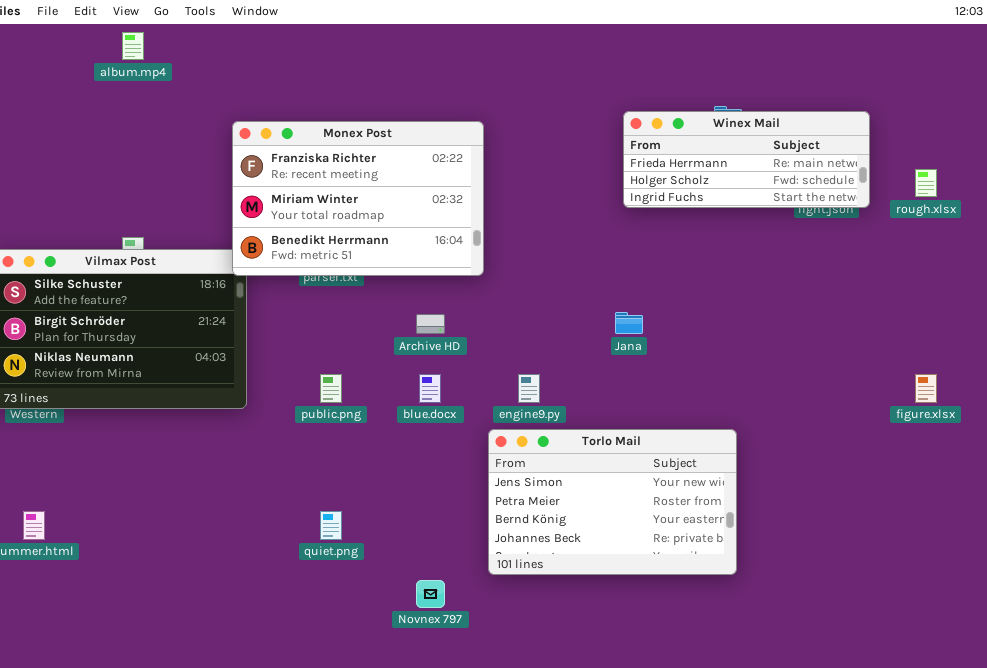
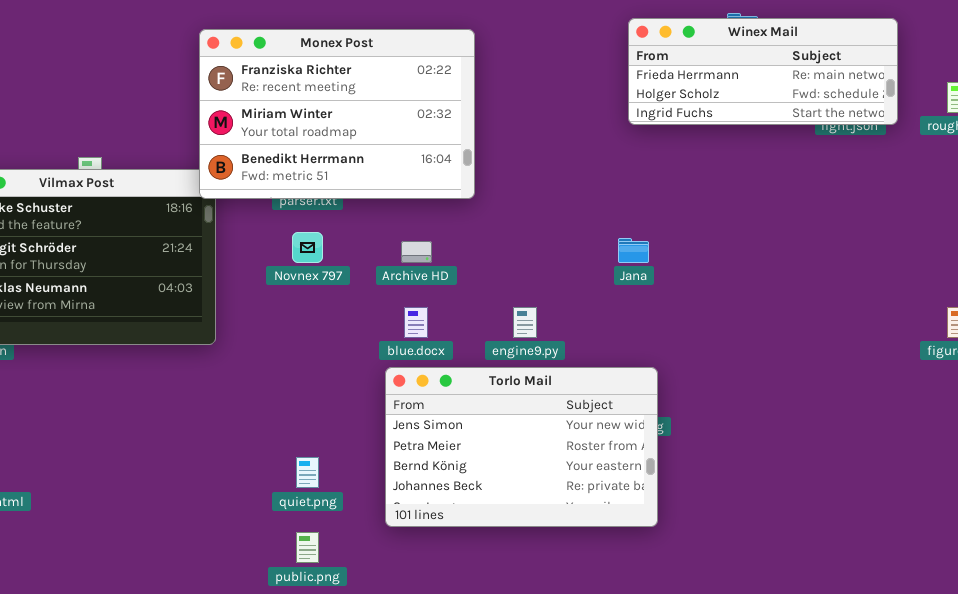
public.png: [320,374,342,403] -> [296,532,319,563], moved
Torlo Mail: [488,429,737,575] -> [385,367,658,527], moved
Novnex 797: [416,580,445,608] -> [292,232,323,263], moved

